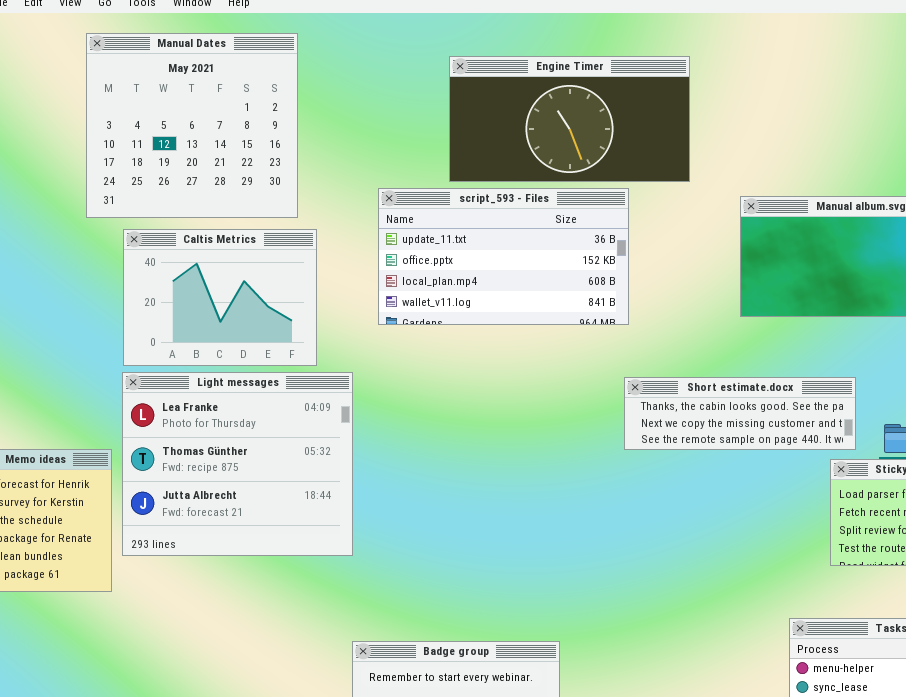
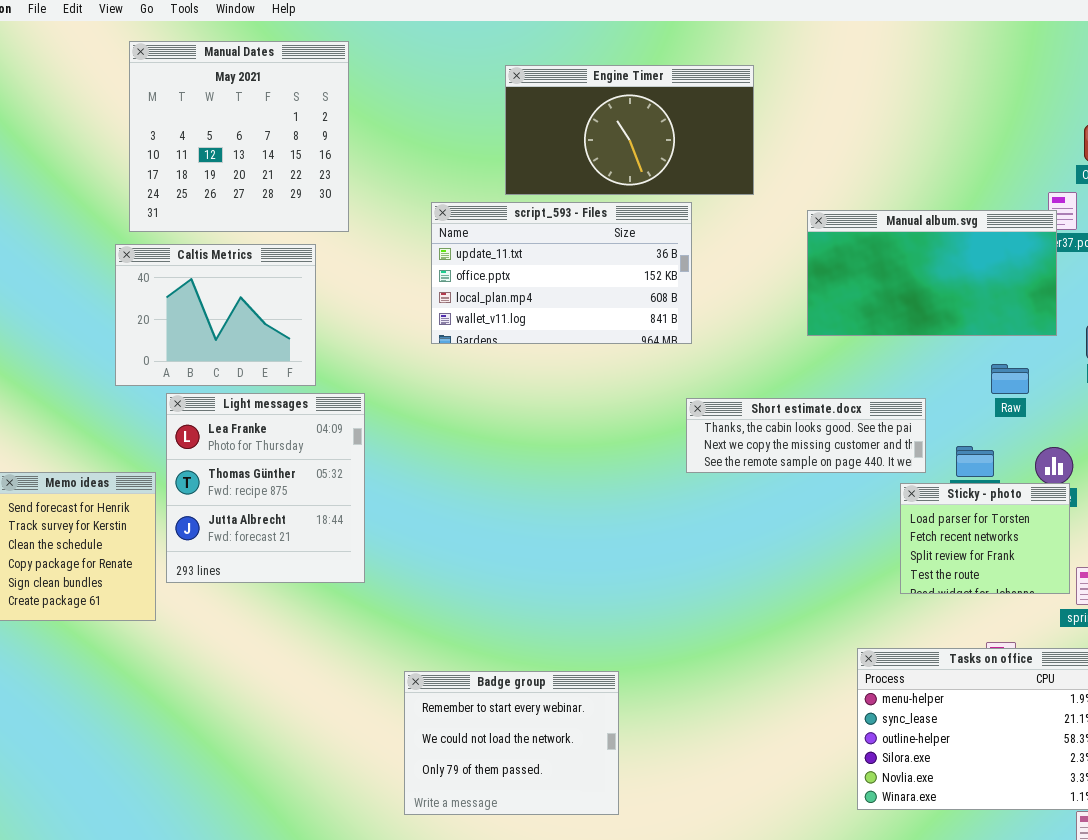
Caltis Metrics: [123,229,317,366] -> [115,244,316,386], moved
Light messages: [122,372,353,556] -> [166,393,365,583], resized

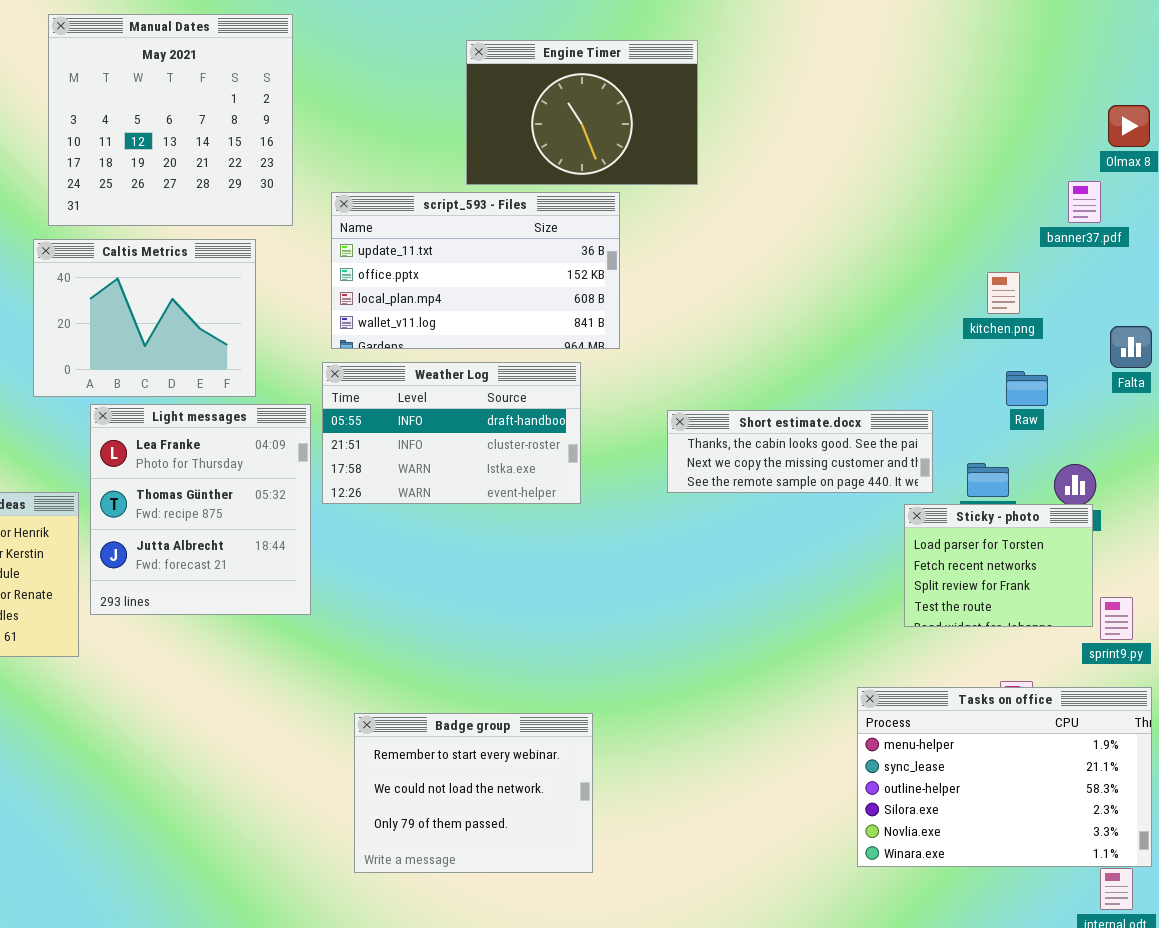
Engine Timer: [505,65,754,195] -> [466,40,698,185], resized
script_593 - Files: [431,202,692,344] -> [331,192,620,349], moved
Manual album.svg: [807,210,1057,336] -> none, closed
Weather Log: none -> [322,362,581,504], opened

